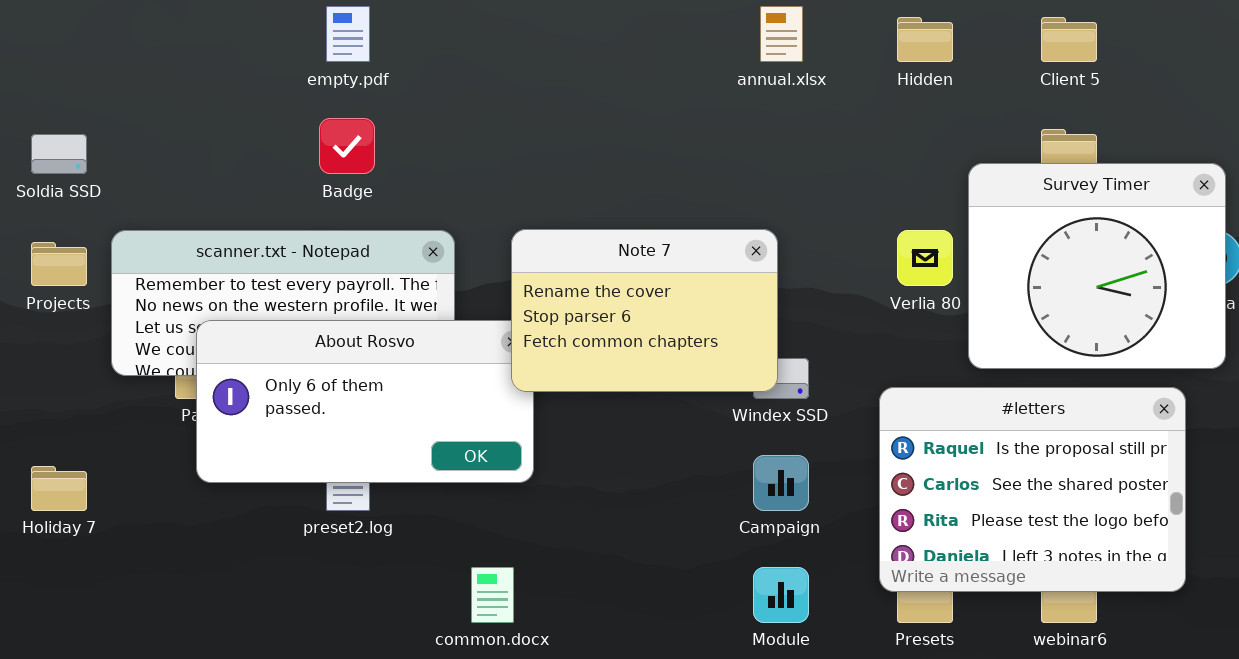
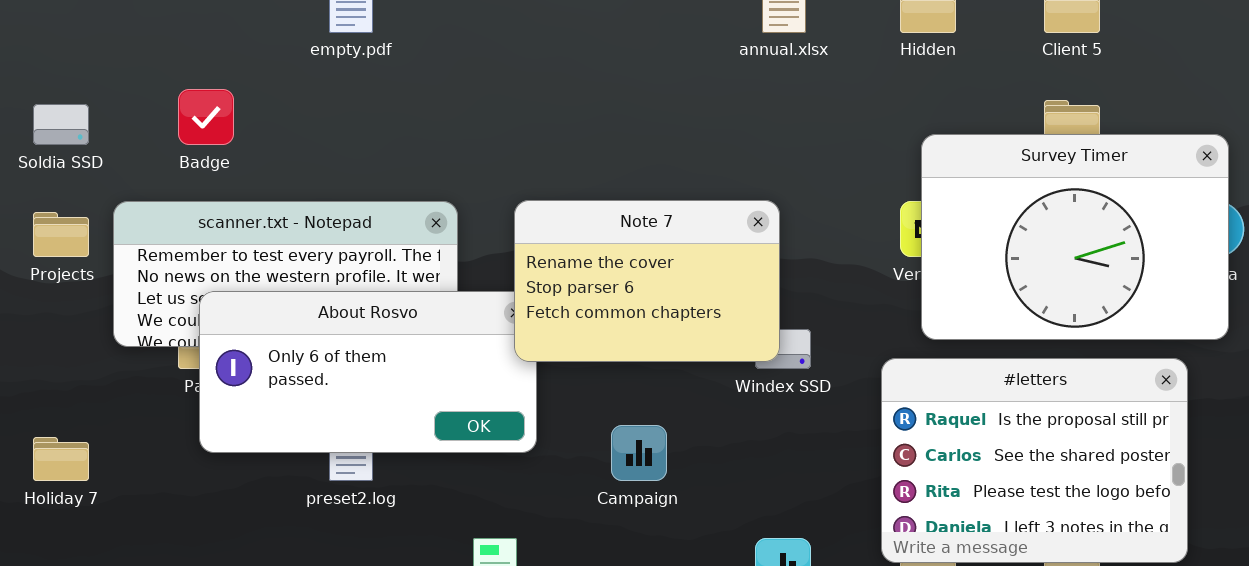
Badge: [319,118,375,174] -> [178,89,234,145], moved
Survey Timer: [968,163,1226,369] -> [921,134,1229,340], resized
Campaign: [753,455,809,511] -> [611,425,667,481], moved

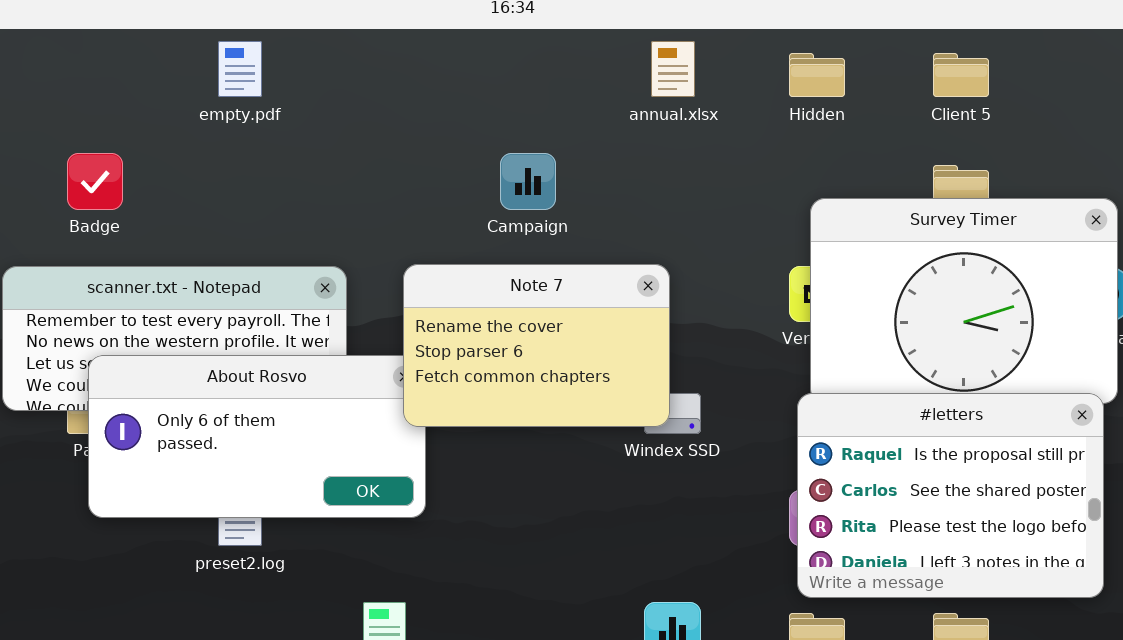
#letters: [881,358,1188,563] -> [797,393,1104,598], moved
Campaign: [611,425,667,481] -> [500,153,556,210], moved

